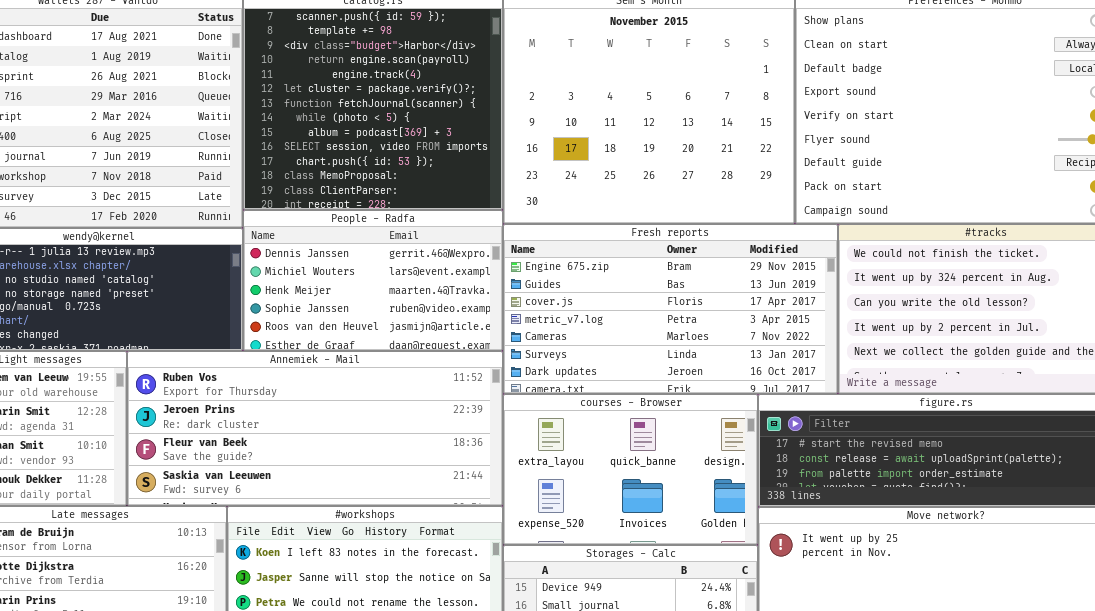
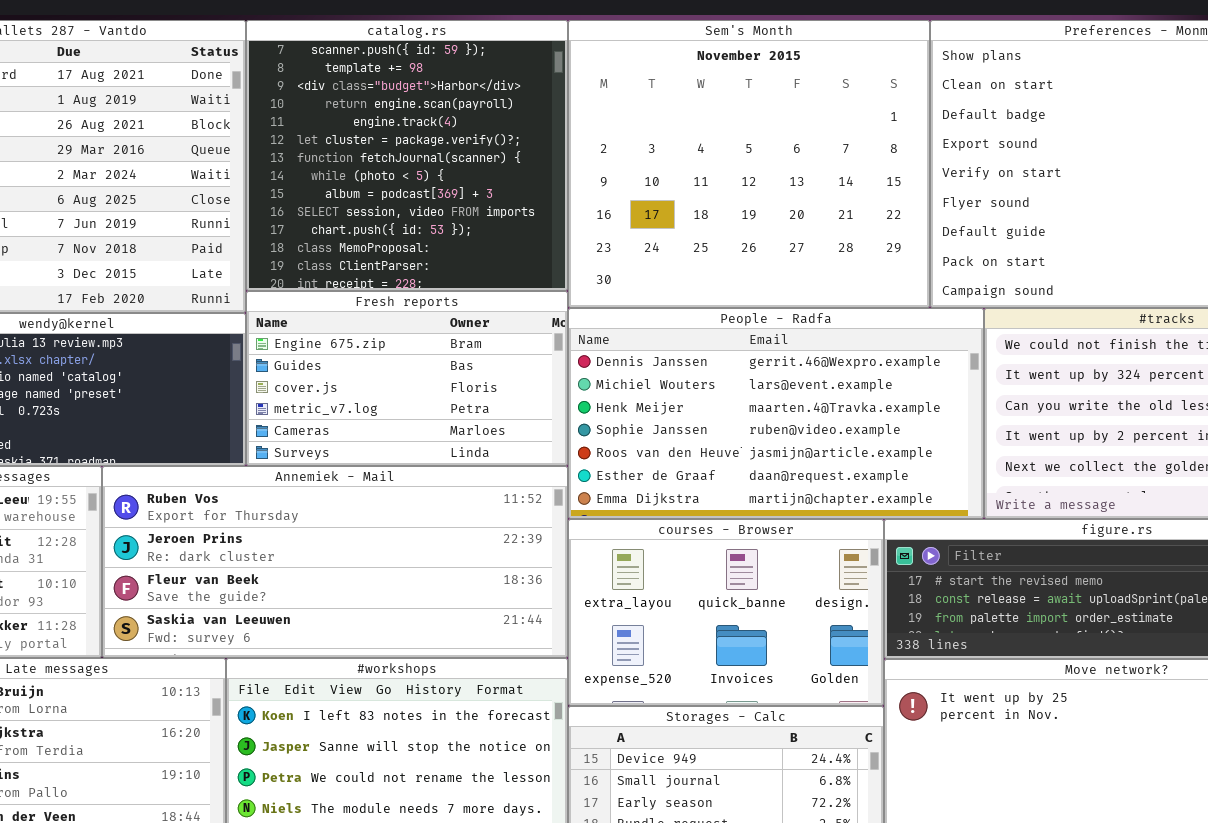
People - Radfa: [243,210,503,351] -> [568,308,984,519], moved, resized
Fresh reports: [503,224,838,394] -> [246,291,568,466], moved, resized

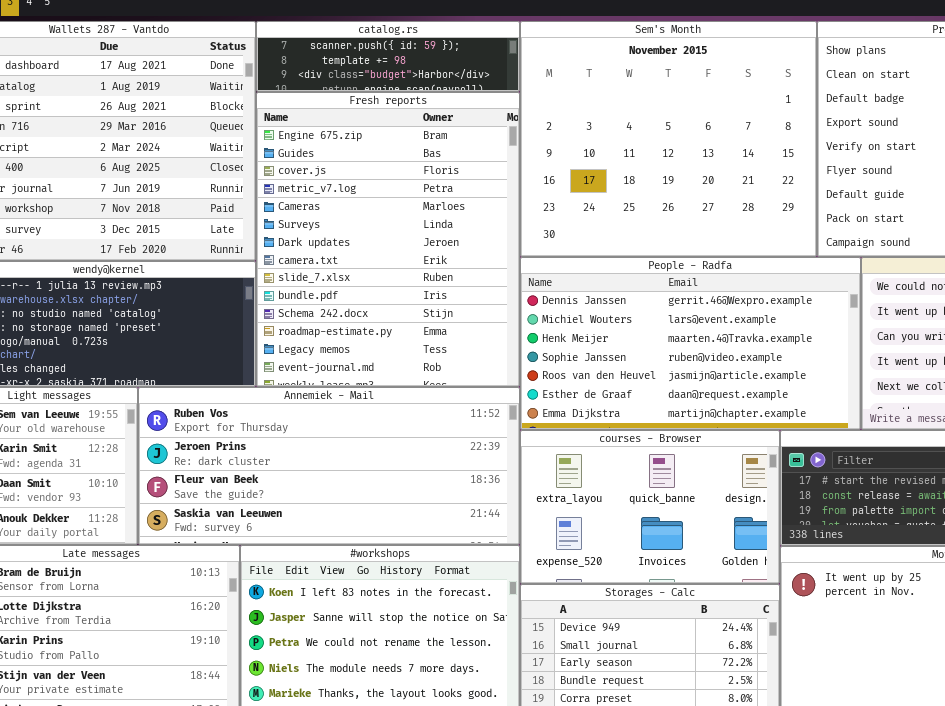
catalog.rs: [246,20,568,291] -> [256,21,520,92], resized
Fresh reports: [246,291,568,466] -> [256,92,520,387], resized

